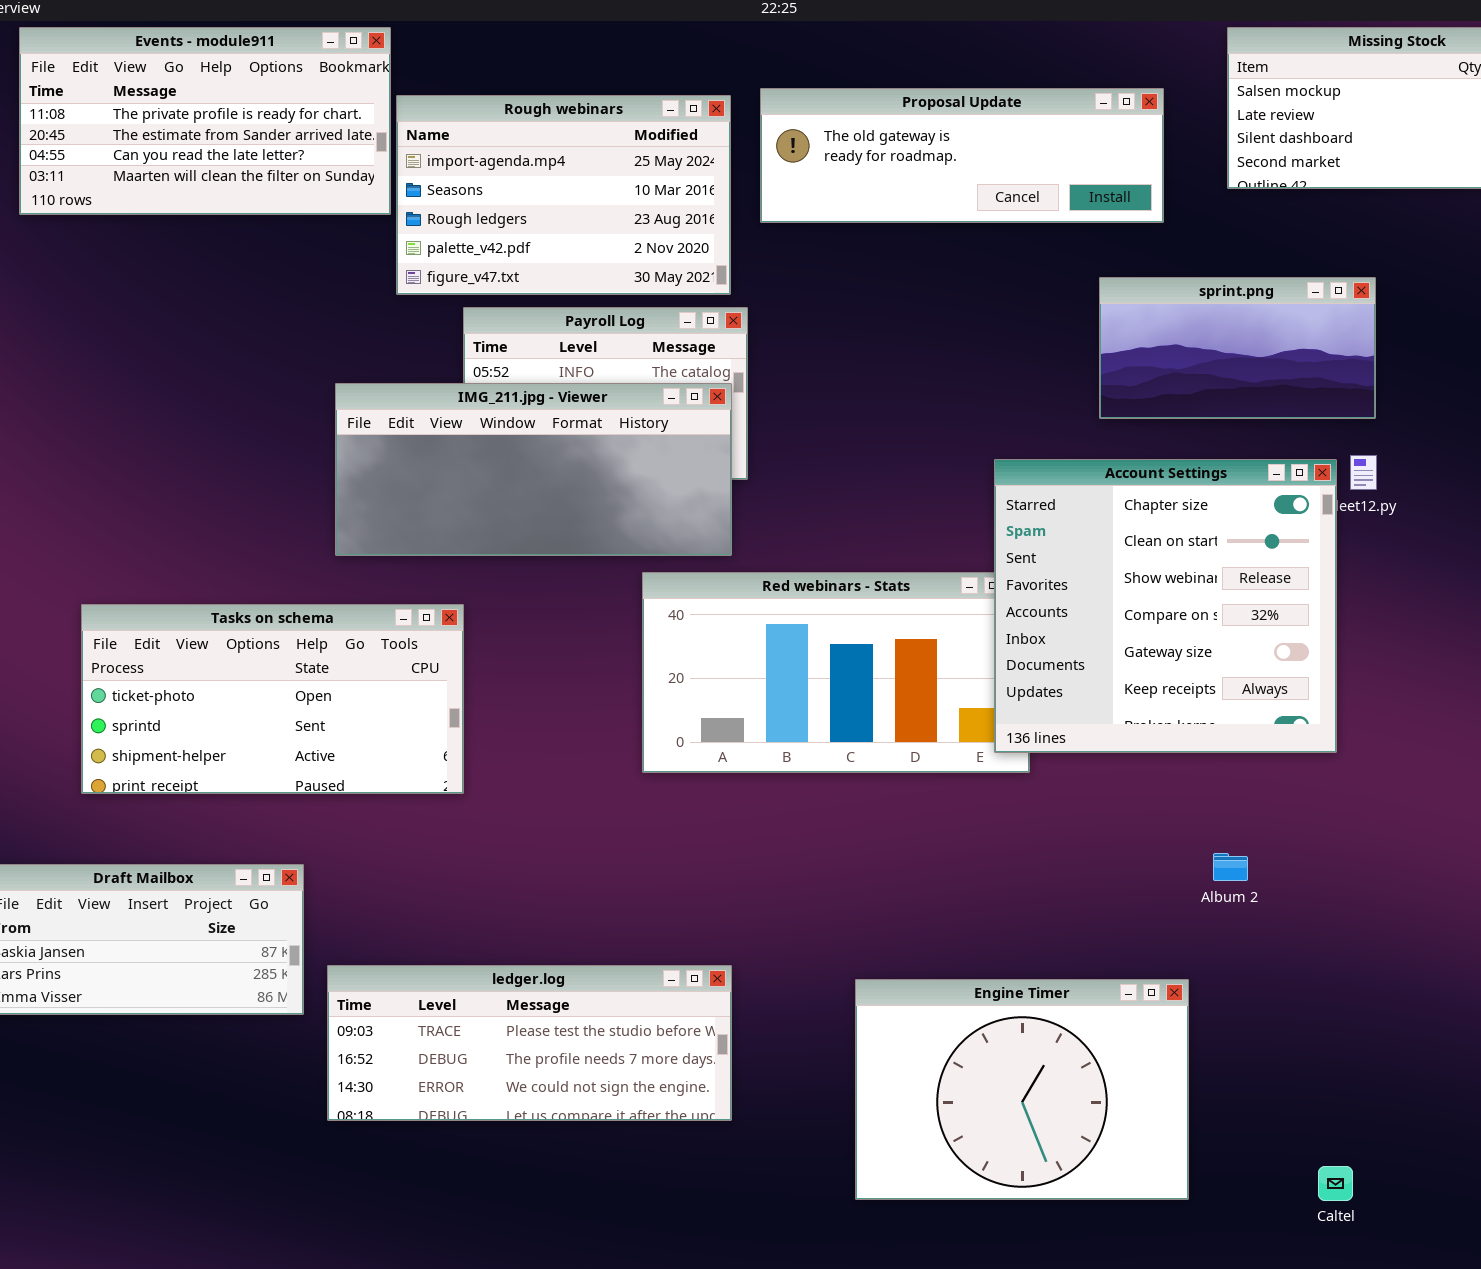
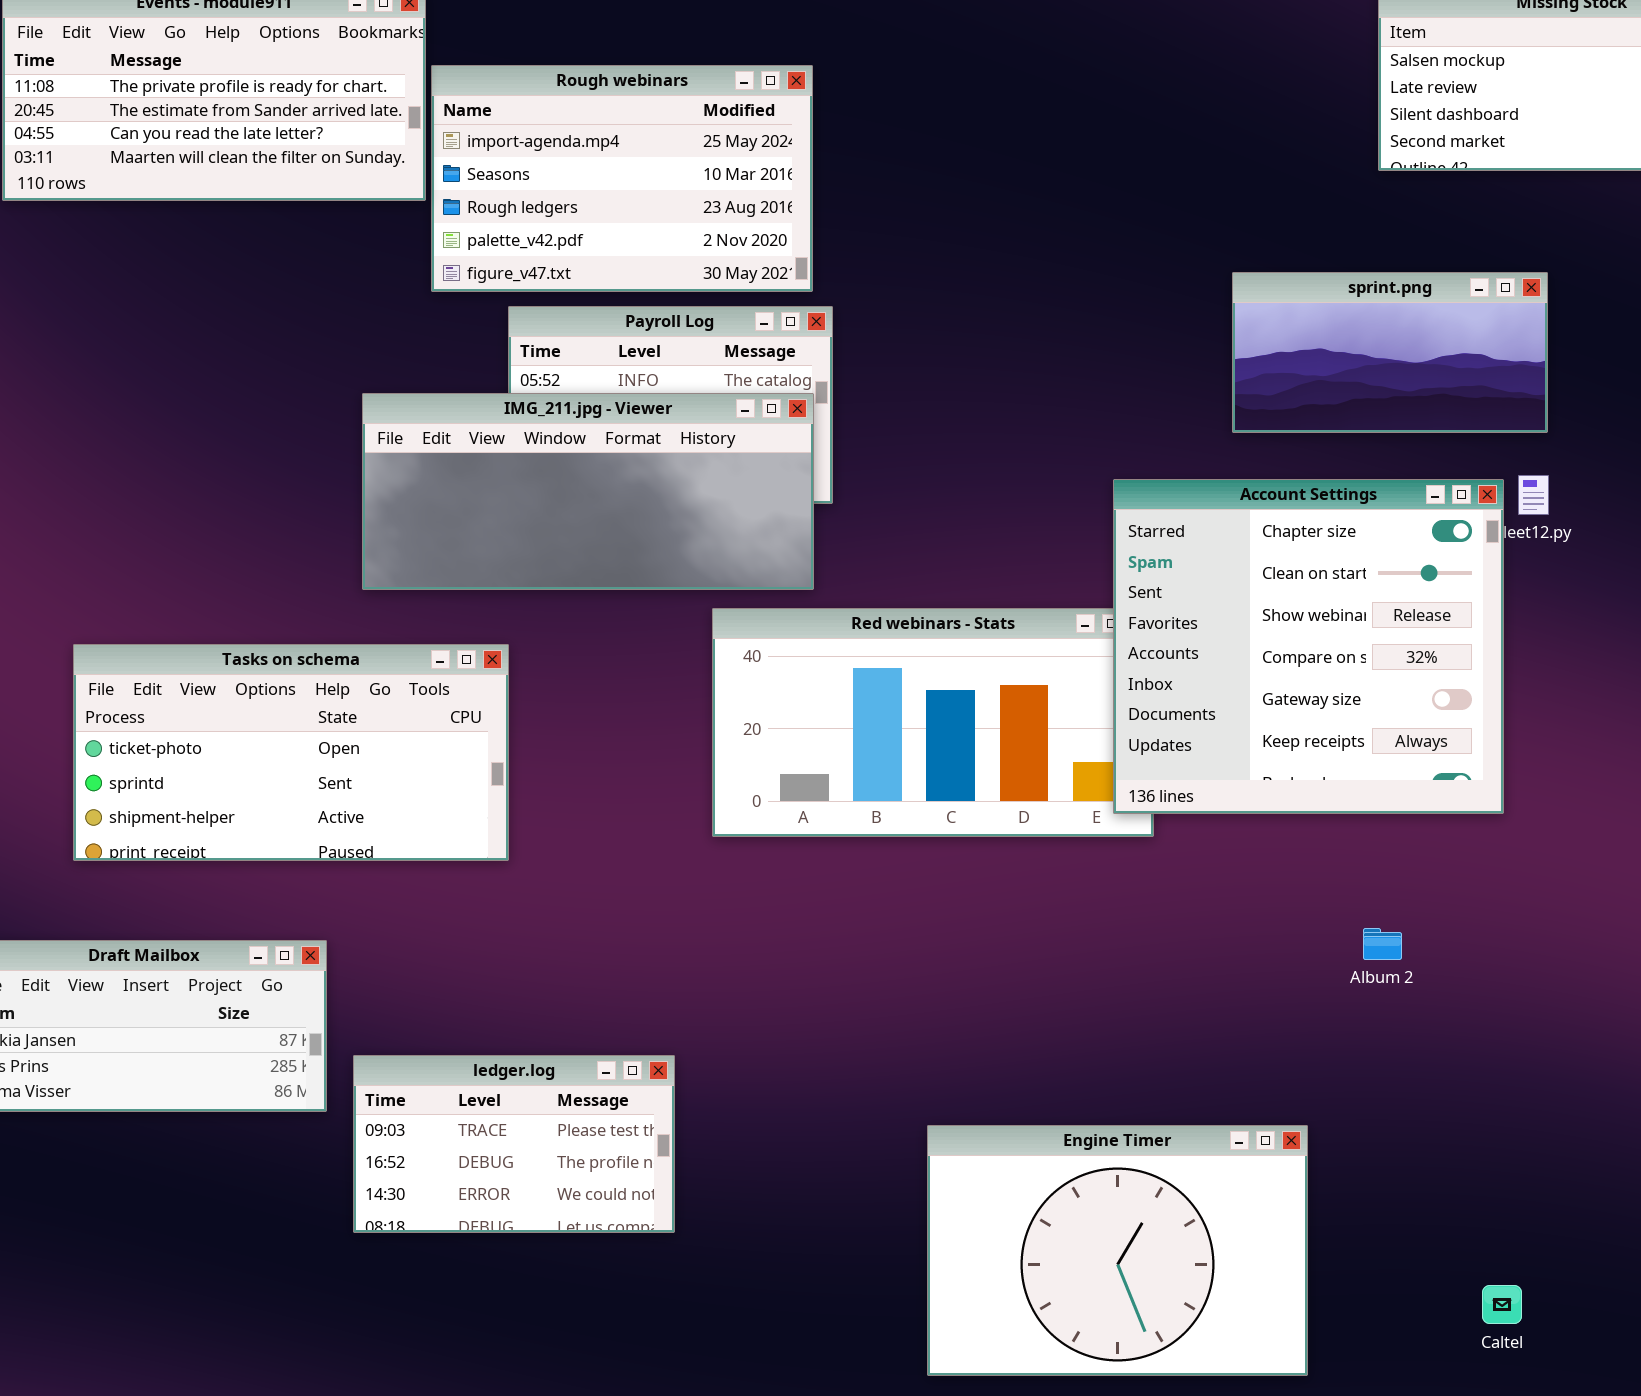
Proposal Update: [760,88,1164,223] -> none, closed
ledger.log: [327,965,732,1121] -> [353,1055,675,1233], resized
Engine Timer: [855,979,1189,1200] -> [927,1125,1308,1376], moved

